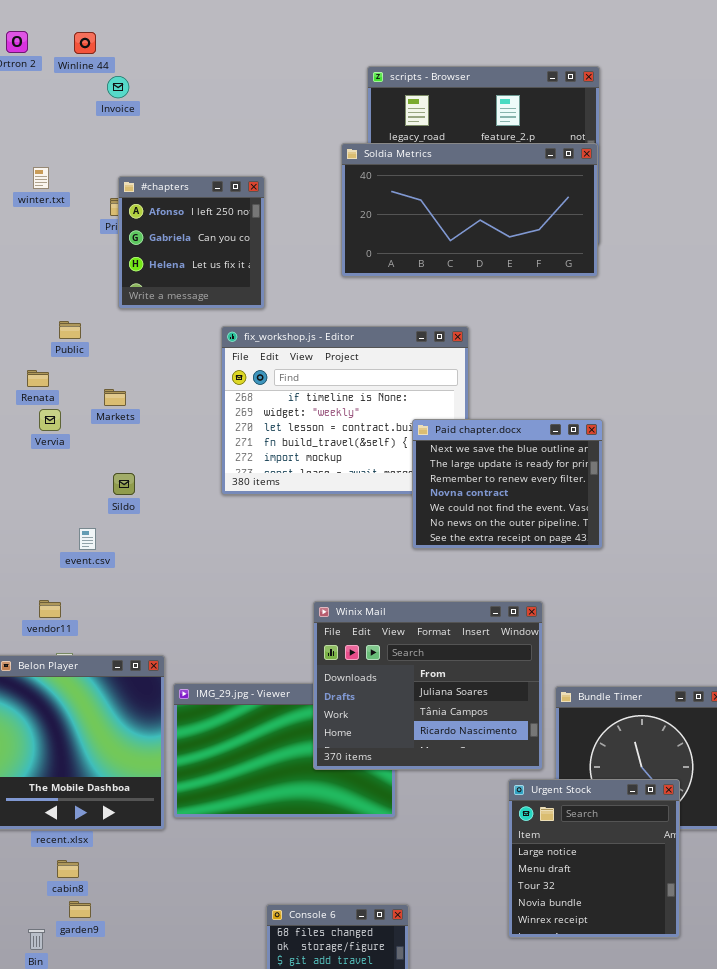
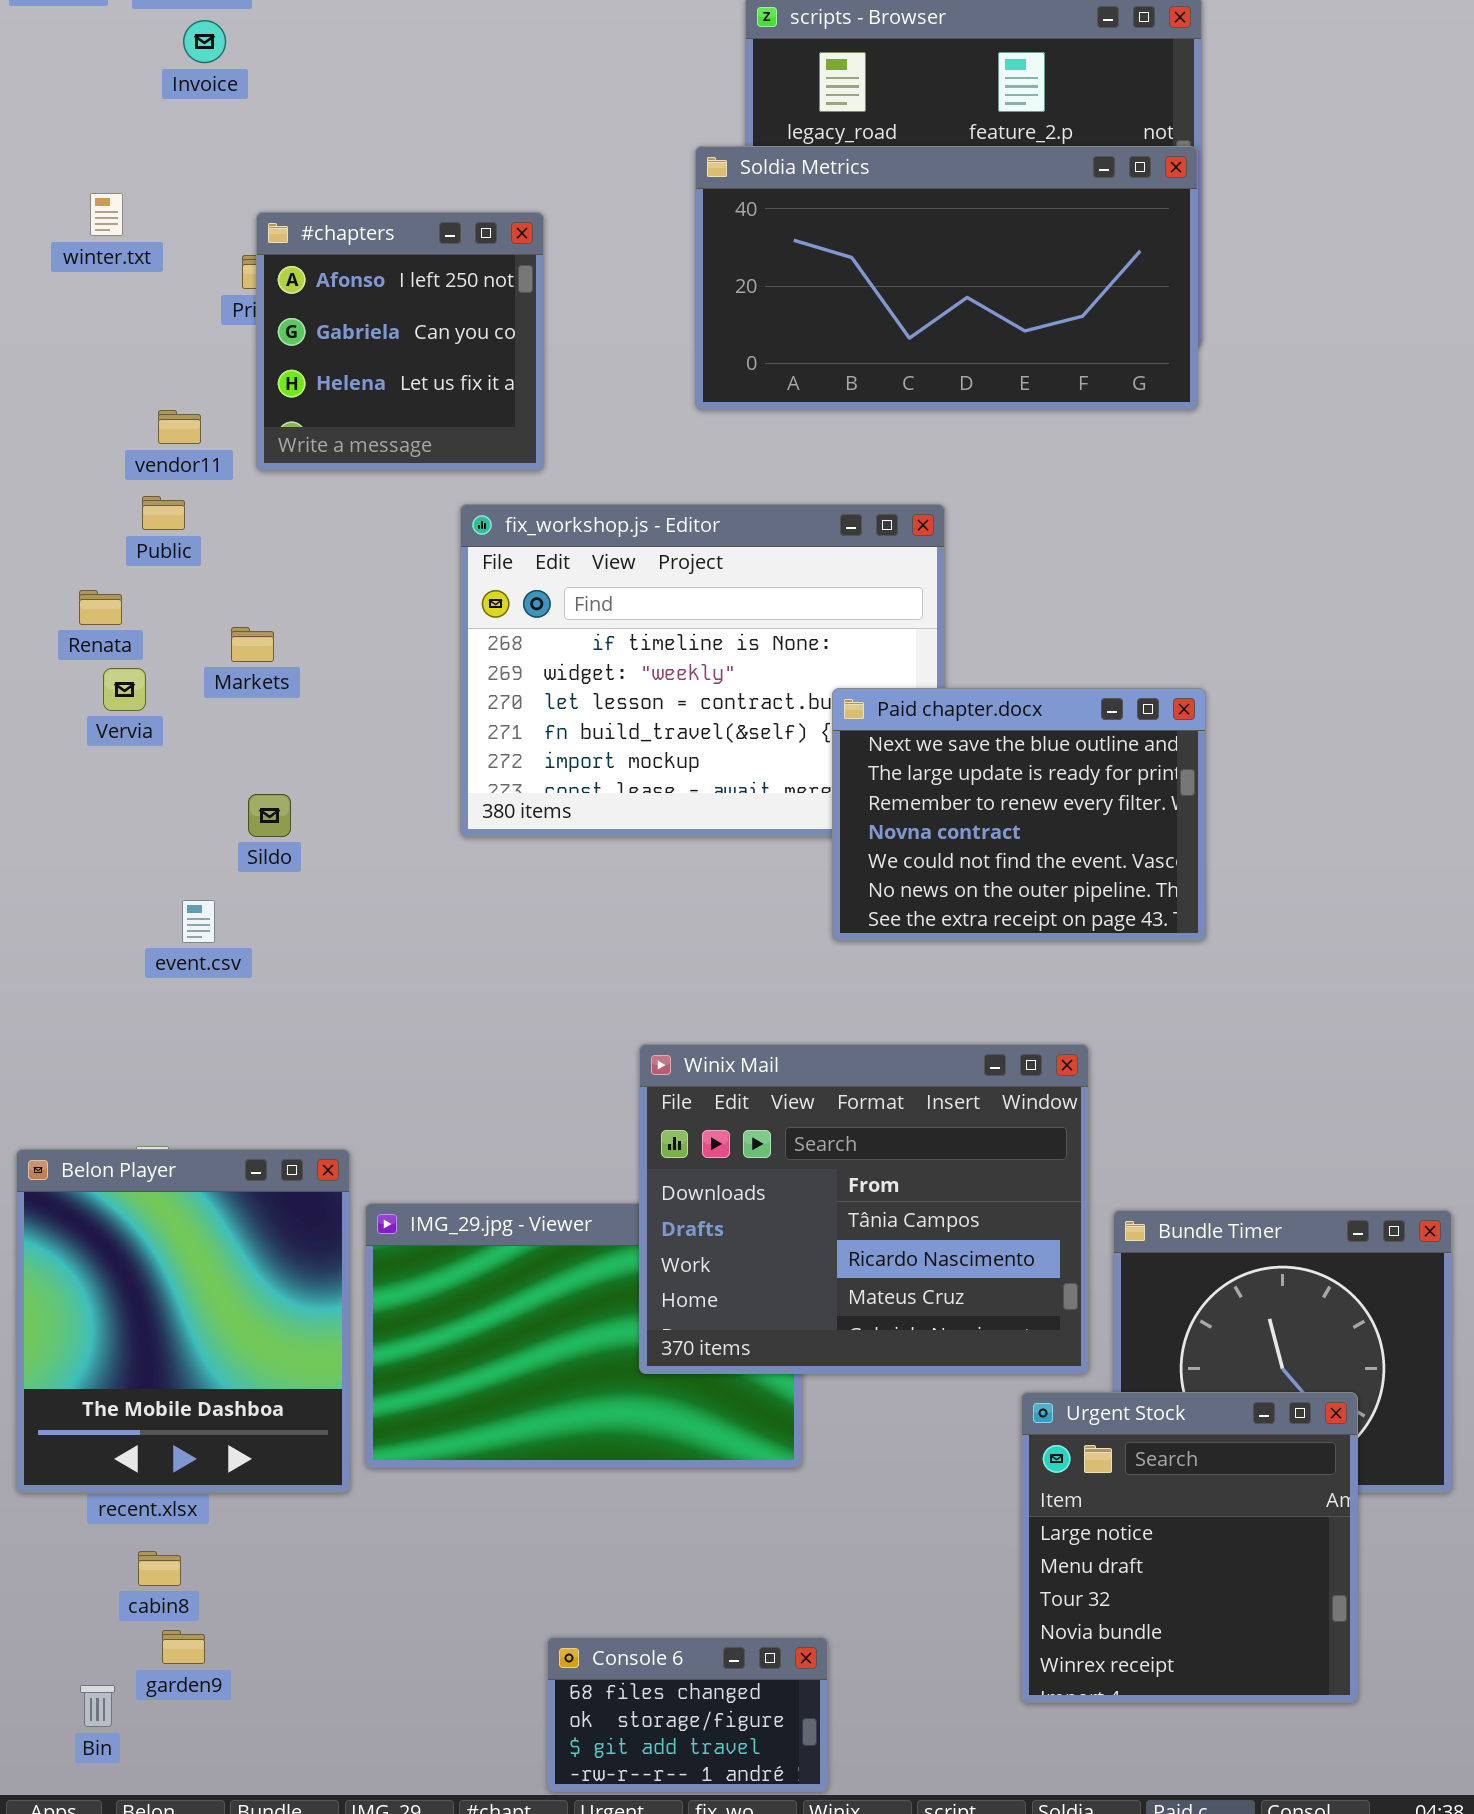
Invoice: [107,76,129,98] -> [183,20,226,63], moved
vendor11: [39,600,61,618] -> [158,410,201,444], moved
Winix Mail: [313,601,543,770] -> [639,1044,1089,1374], scrolled down 1 row

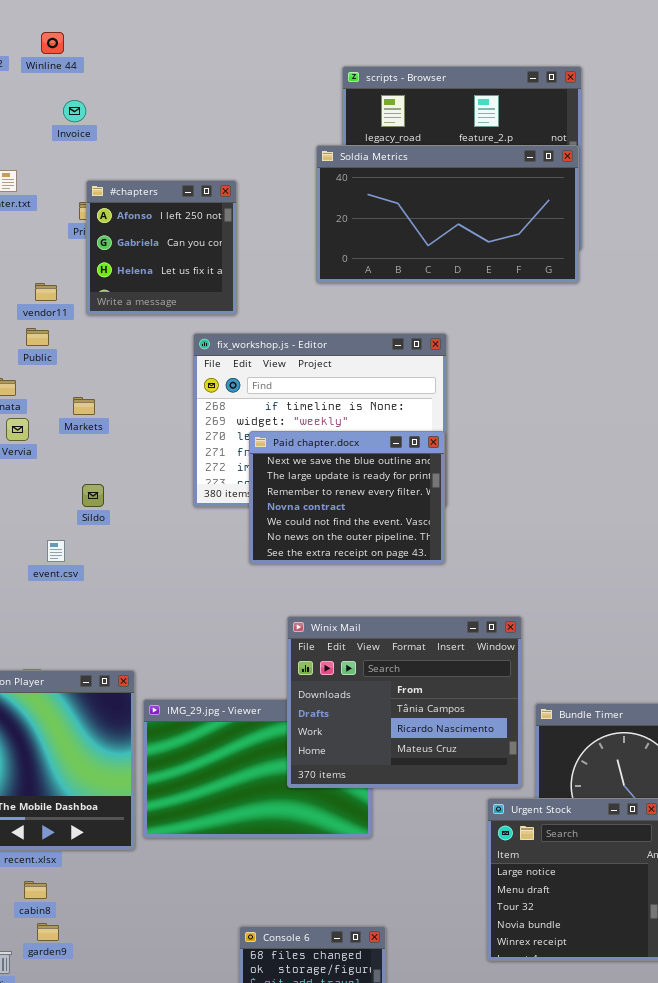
Invoice: [183,20,226,63] -> [63,100,86,122], moved
Paid chapter.docx: [832,688,1206,941] -> [249,431,445,564], moved

